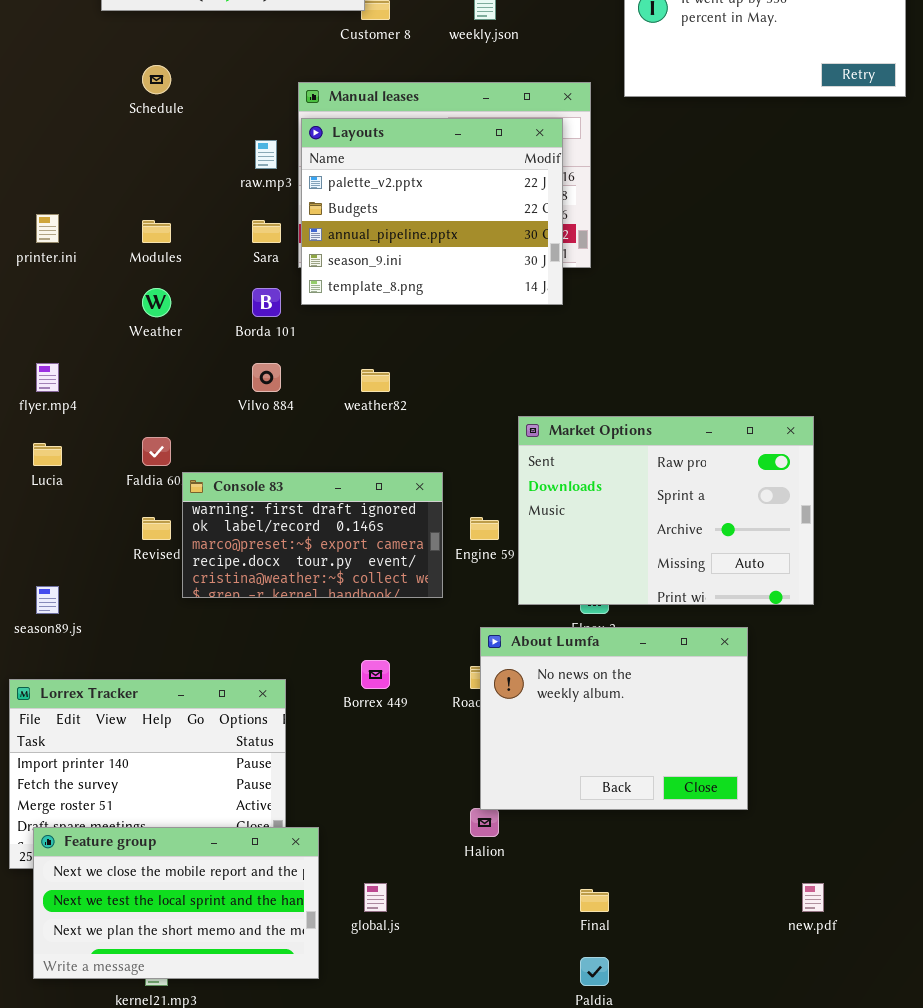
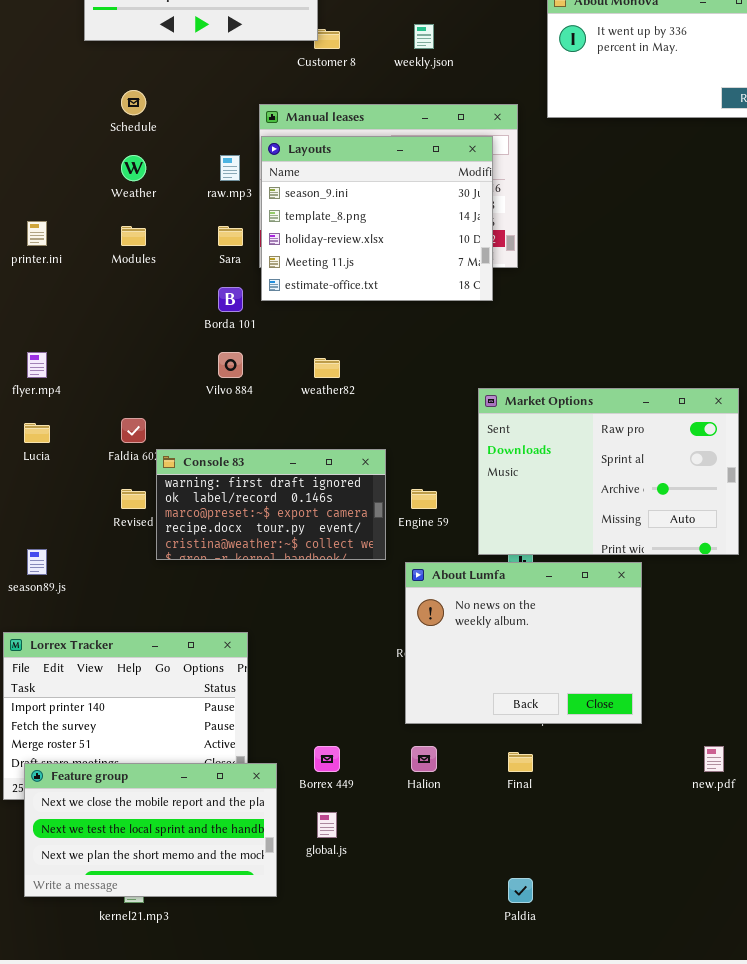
Layouts: [301,118,563,305] -> [261,136,493,301], scrolled down 3 rows
Weather: [142,288,171,317] -> [121,155,146,181], moved
Market Options: [518,416,814,605] -> [478,388,739,555], moved
About Lumfa: [480,627,748,810] -> [405,562,642,724], moved
Borrex 449: [361,660,390,689] -> [314,746,340,772], moved
new.pdf: [802,883,824,912] -> [704,746,724,772], moved
Final: [580,889,609,912] -> [508,752,533,772], moved

